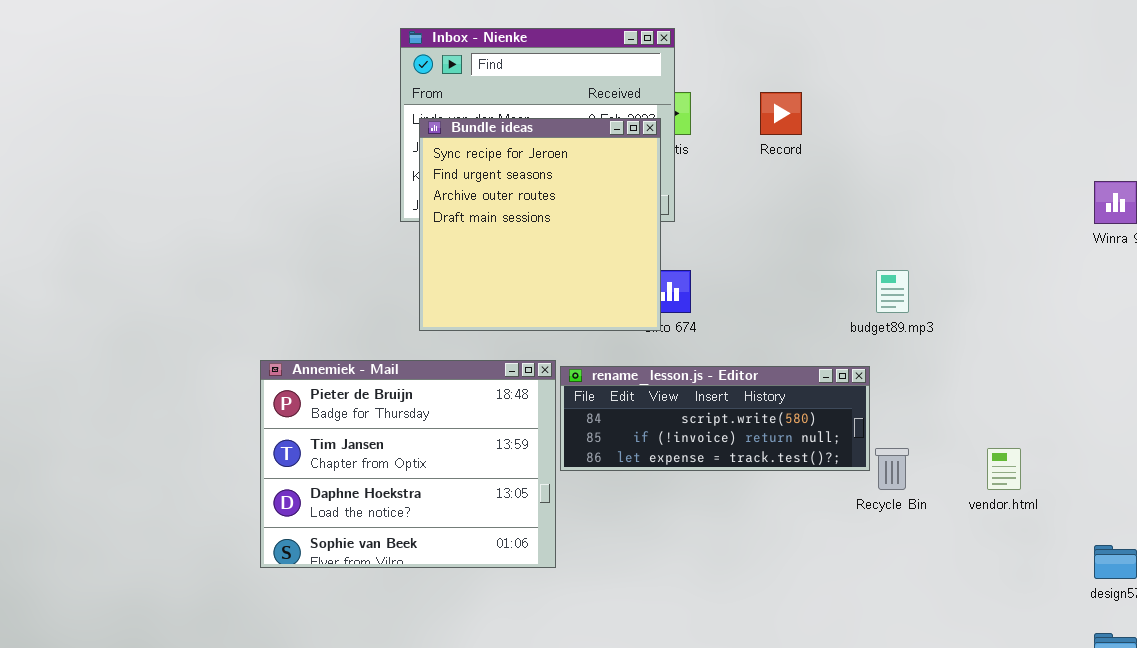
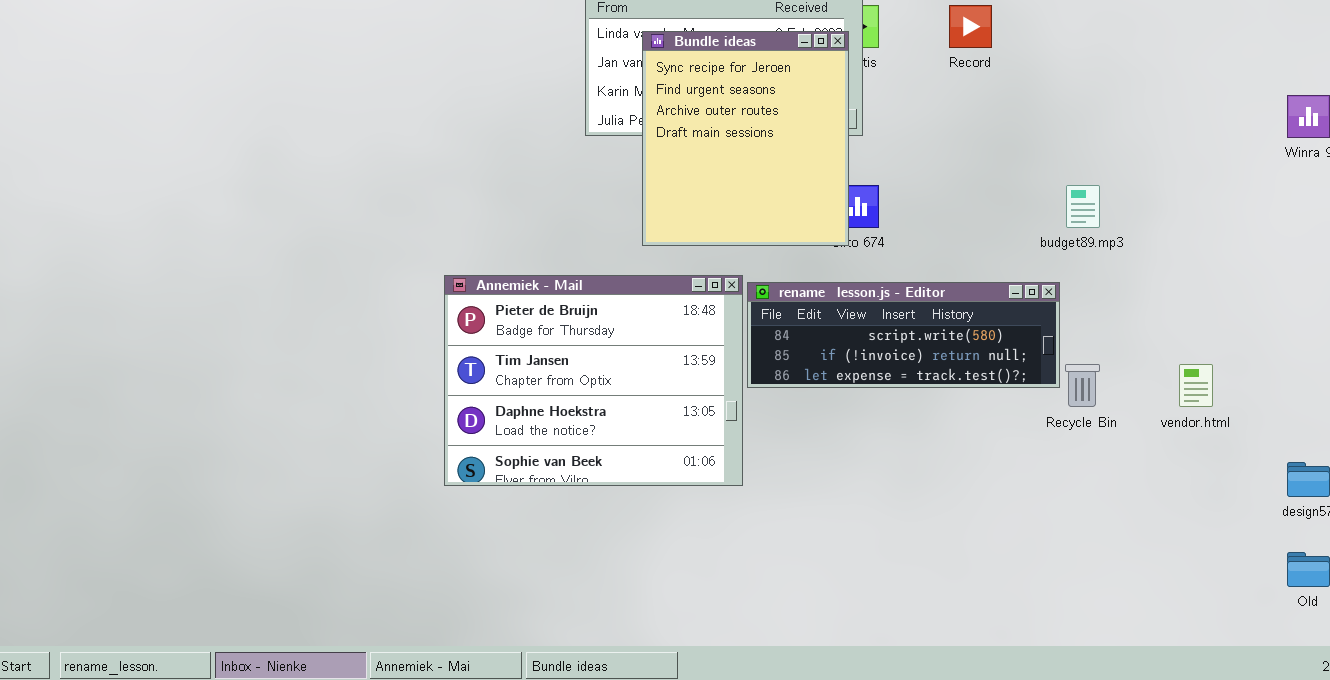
Bundle ideas: [419,118,661,331] -> [642,31,849,246], resized

